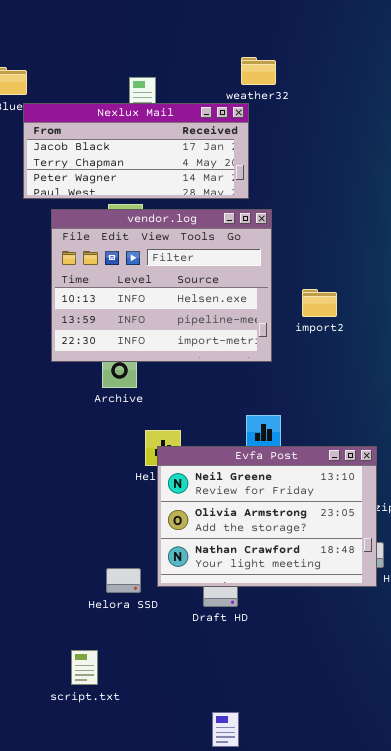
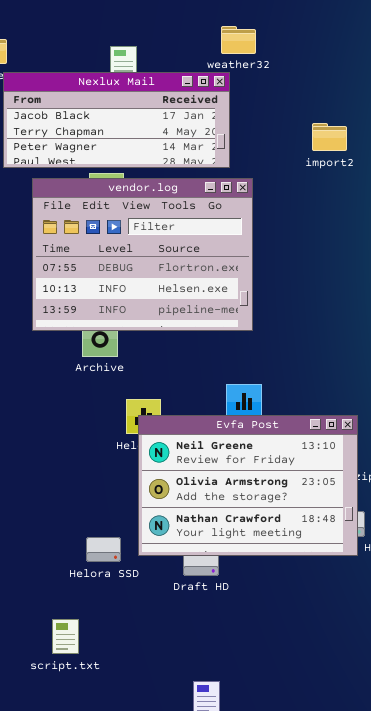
vendor.log: [51,209,272,362] -> [32,178,253,331], scrolled up 1 row
import2: [302,289,337,317] -> [312,123,347,151], moved

